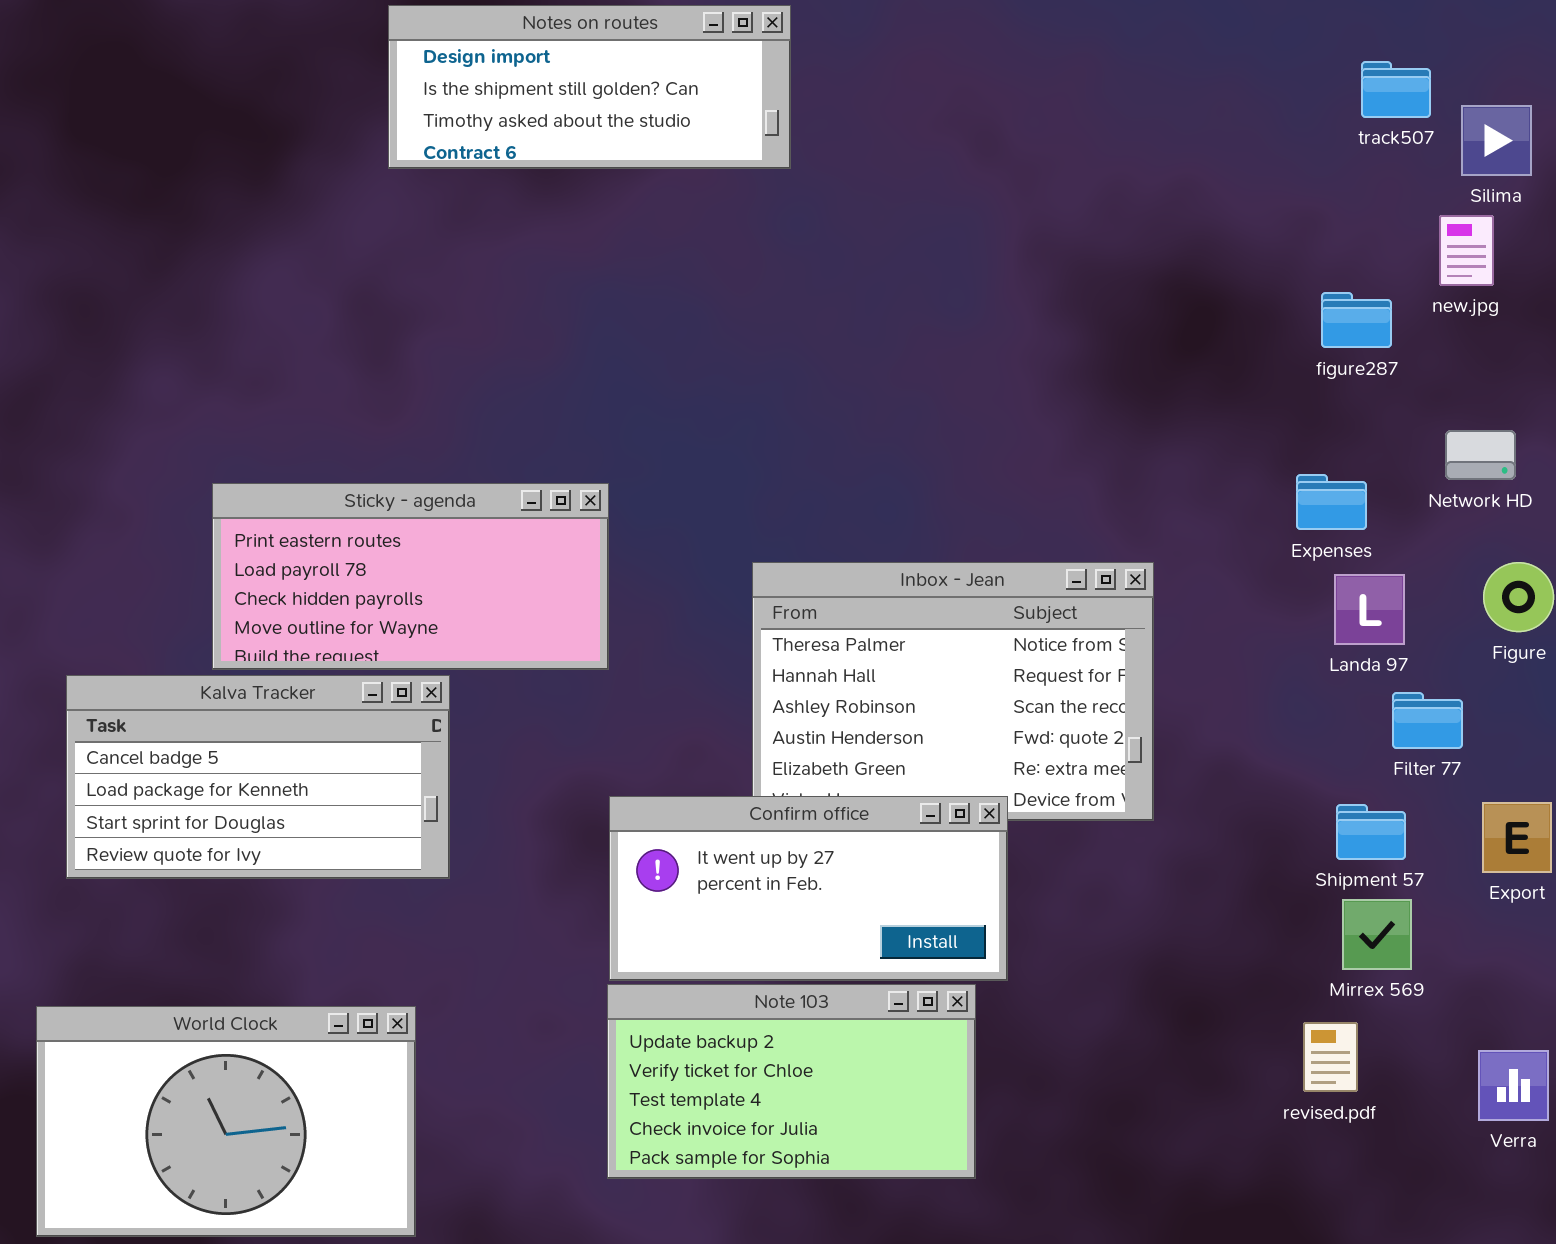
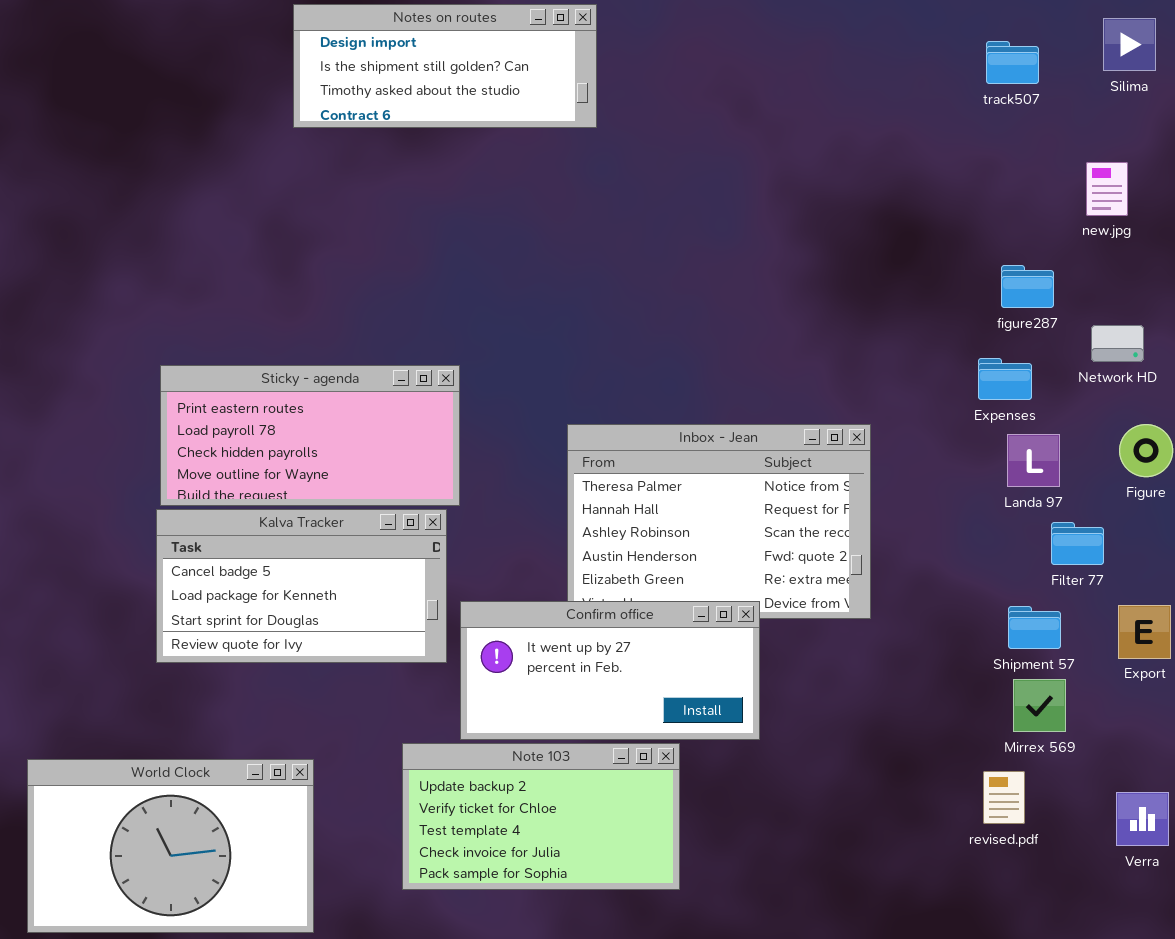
track507: [1361,61,1431,118] -> [986,41,1039,84], moved
Silima: [1461,105,1532,176] -> [1103,18,1156,71], moved
figure287: [1321,292,1392,348] -> [1001,265,1054,308], moved
Kalva Tracker: [66,675,450,879] -> [156,509,447,663], moved
Note 103: [607,984,976,1179] -> [402,743,680,890], moved

